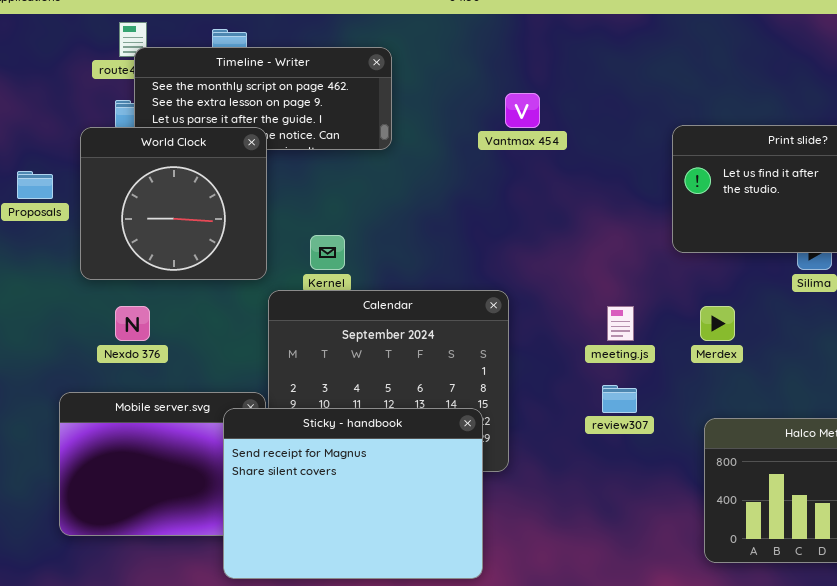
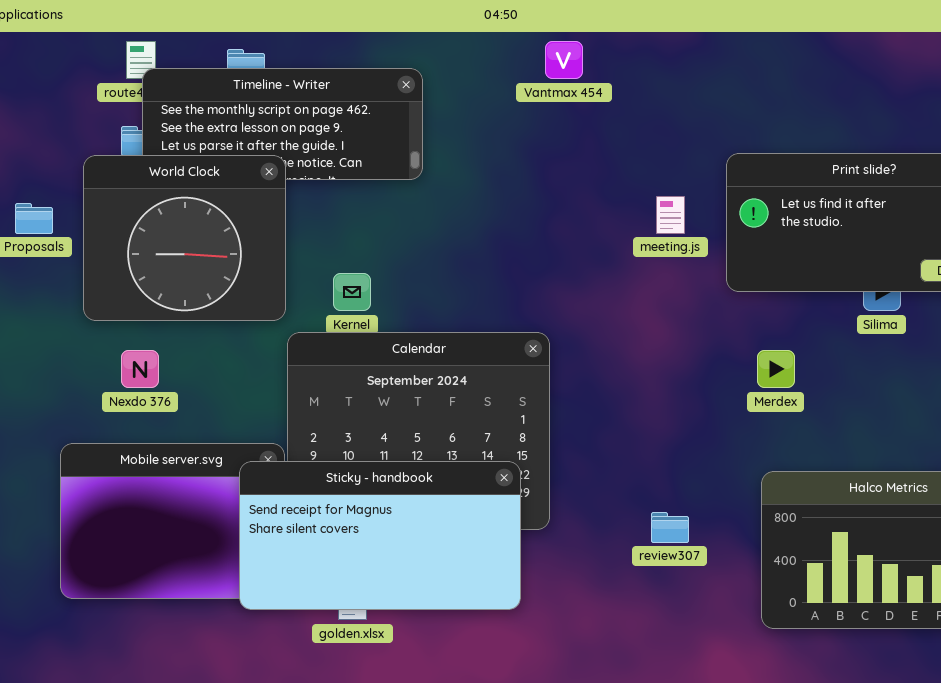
Vantmax 454: [505,93,540,128] -> [545,41,583,79], moved
meeting.js: [607,306,634,341] -> [656,196,685,234], moved
review307: [602,385,637,413] -> [651,512,689,543], moved
Sticky - handbook: [223,408,483,579] -> [239,461,521,610], resized

